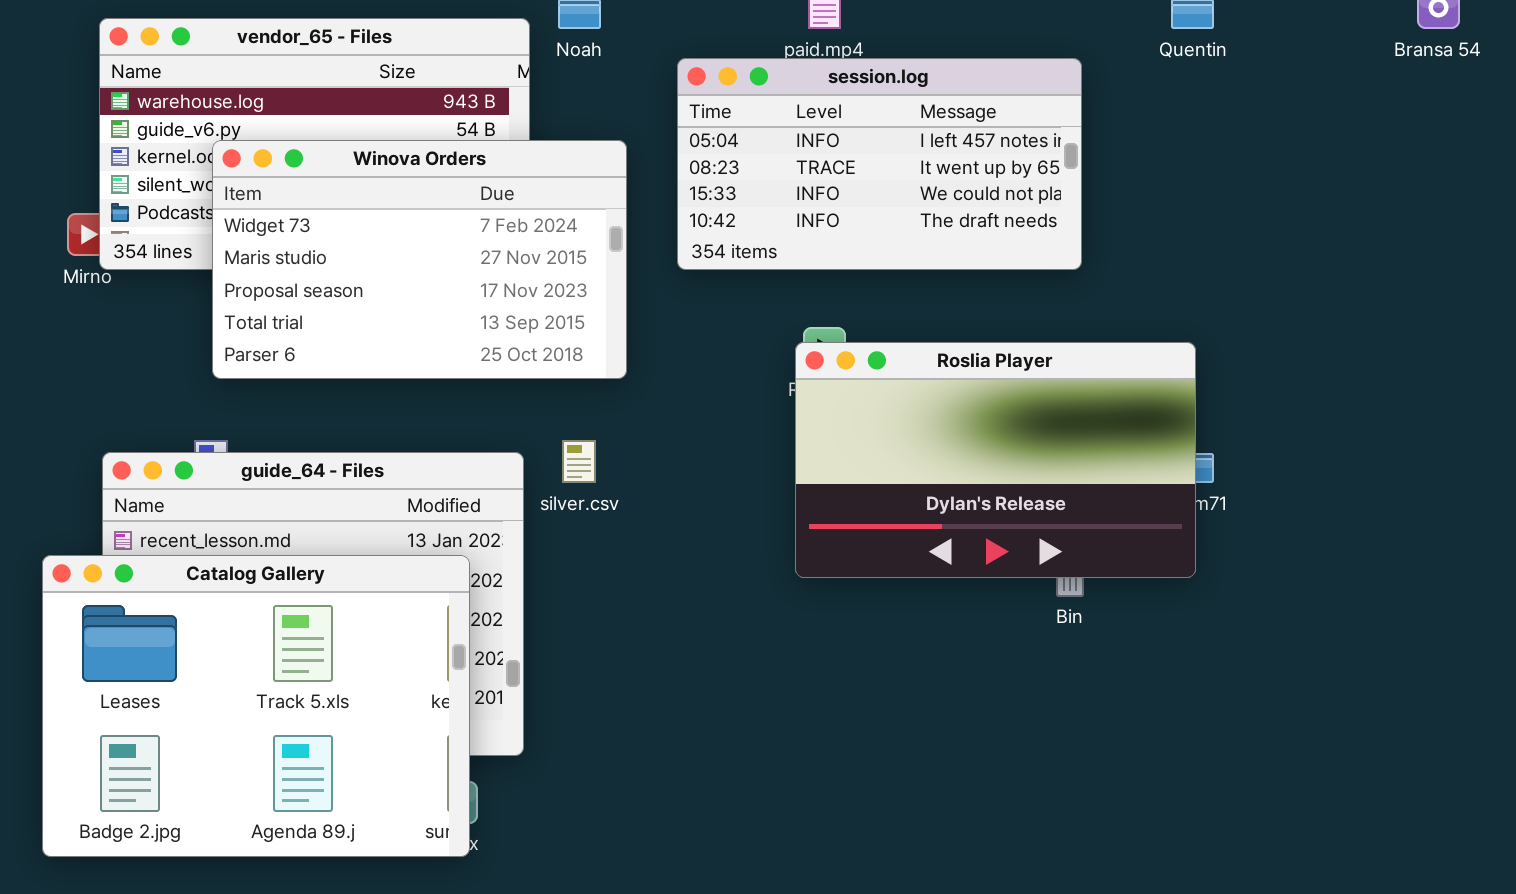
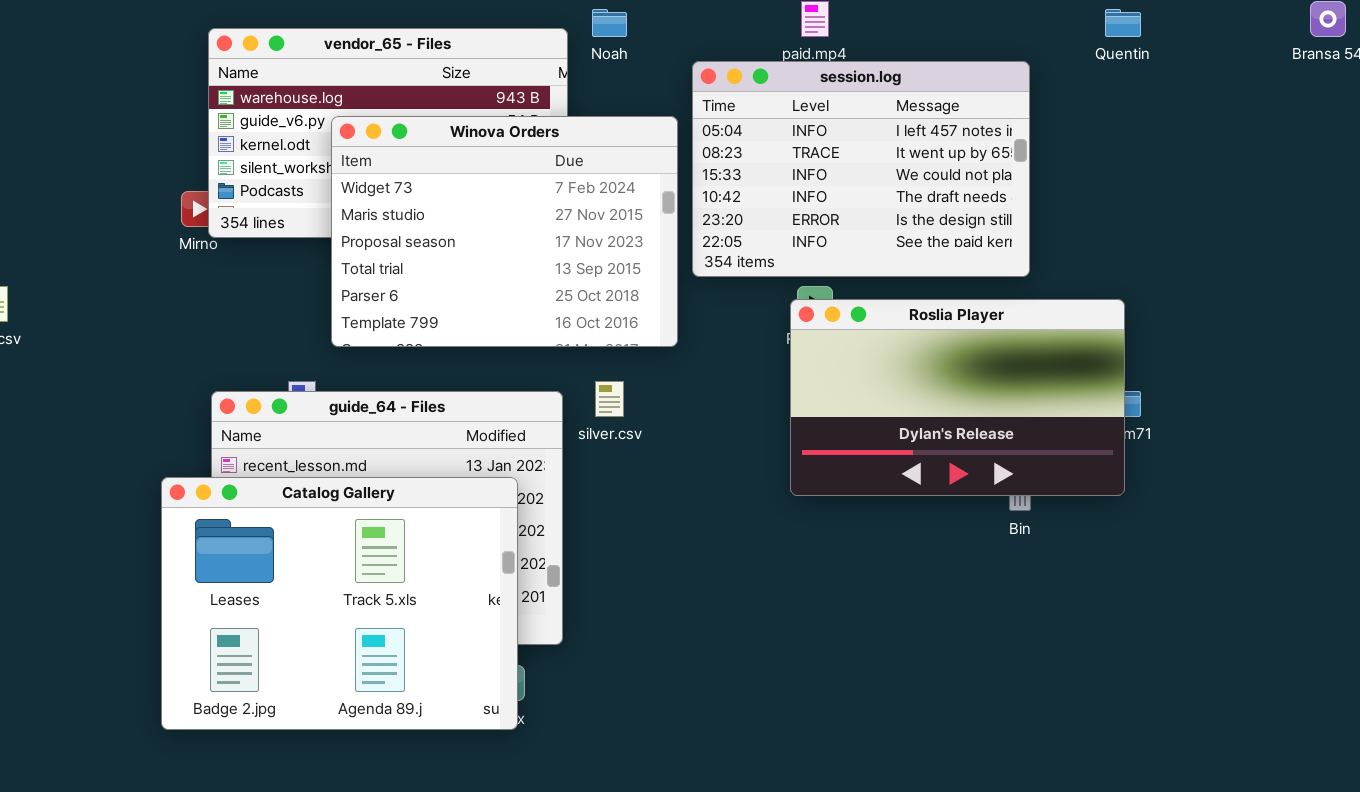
session.log: [677,58,1082,270] -> [692,61,1030,277], resized
Winova Orders: [212,140,627,379] -> [331,116,678,347], moved, resized

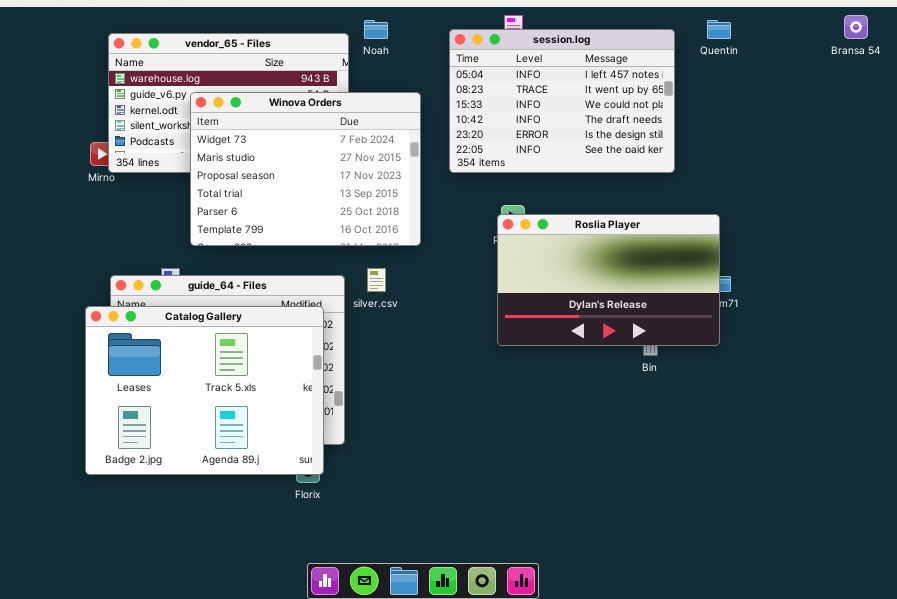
session.log: [692,61,1030,277] -> [449,29,675,173], moved
Catalog Gallery: [161,477,518,730] -> [85,306,324,475], moved

